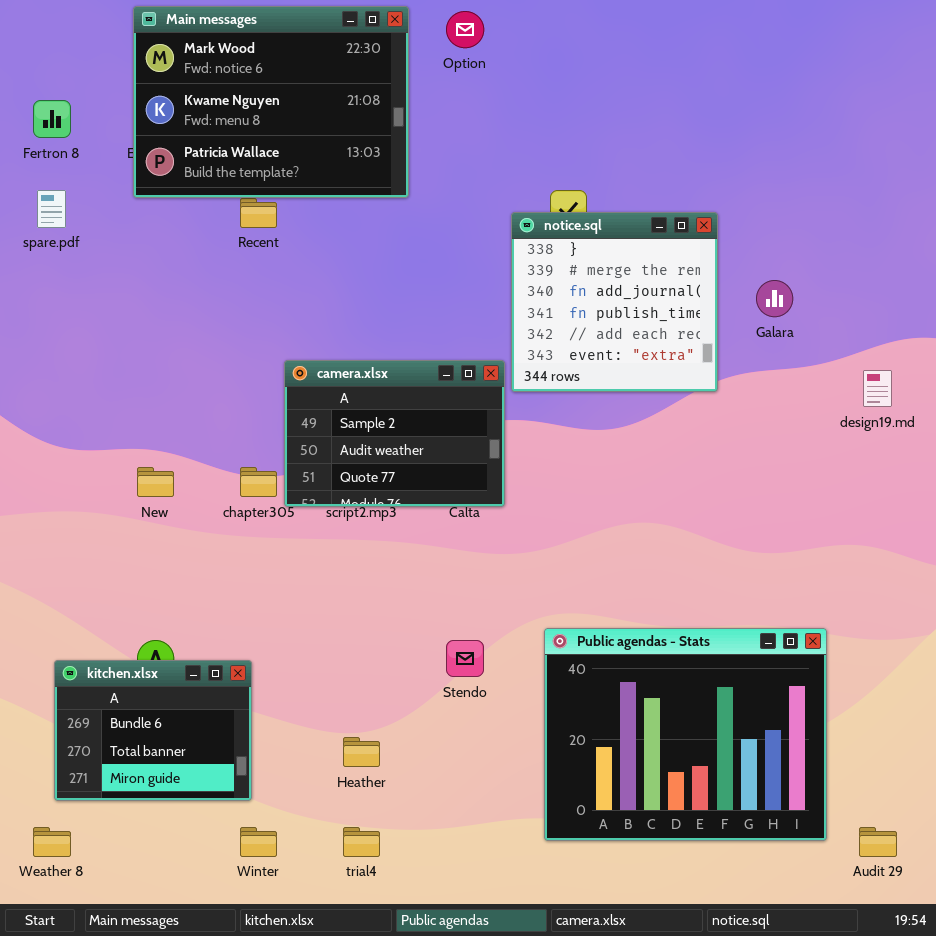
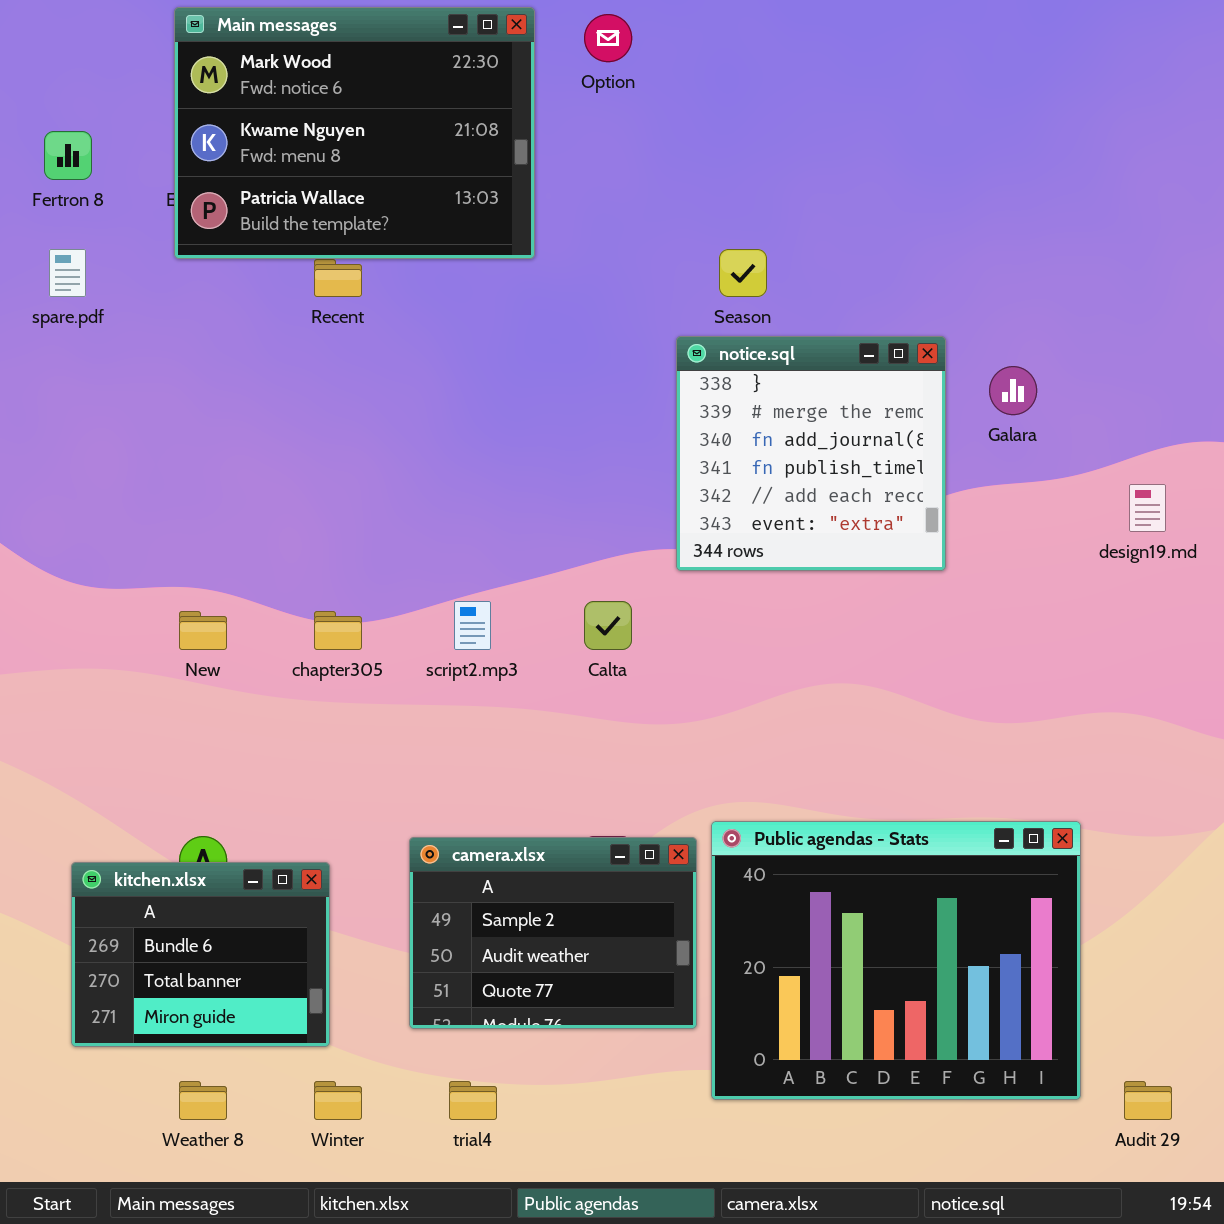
notice.sql: [511,212,718,392] -> [676,336,946,571], moved
camera.xlsx: [284,360,505,507] -> [409,837,697,1029], moved
Weather 8: [33,827,71,857] -> [179,1081,227,1120], moved

